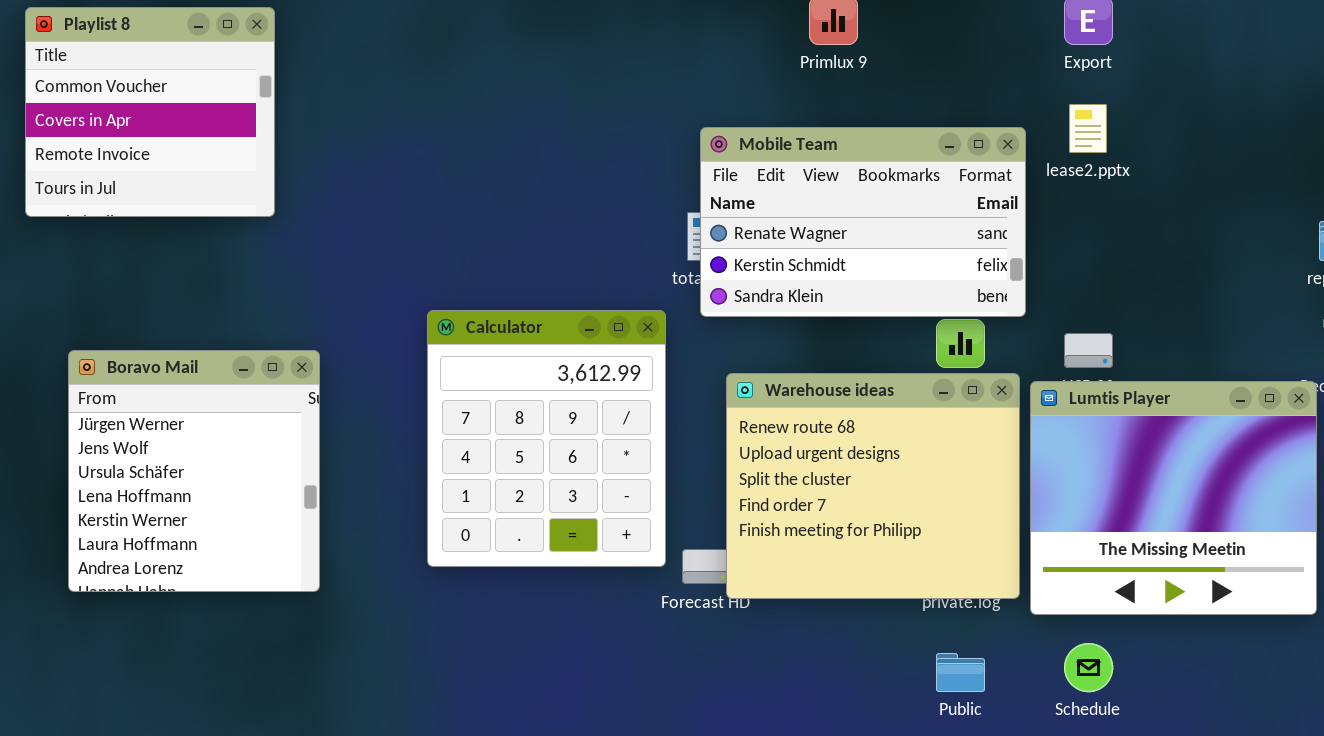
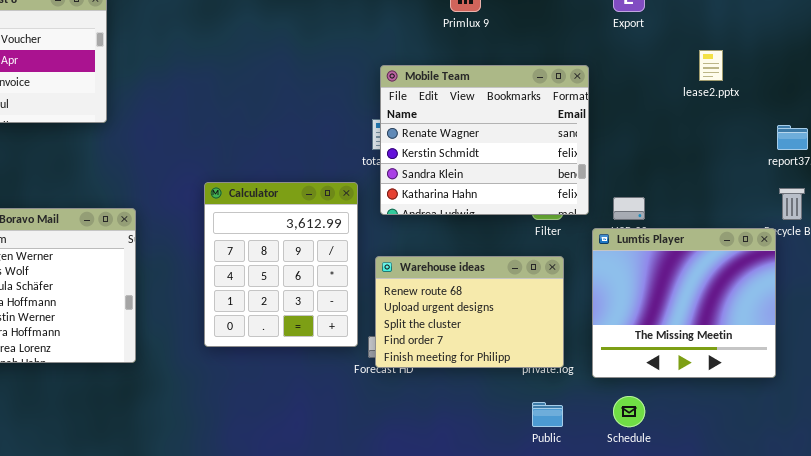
lease2.pptx: [1069,104,1107,153] -> [699,50,723,81], moved
Mobile Team: [700,127,1026,317] -> [380,65,589,215], resized
Warehouse ideas: [726,373,1020,599] -> [375,256,564,368], moved, resized

